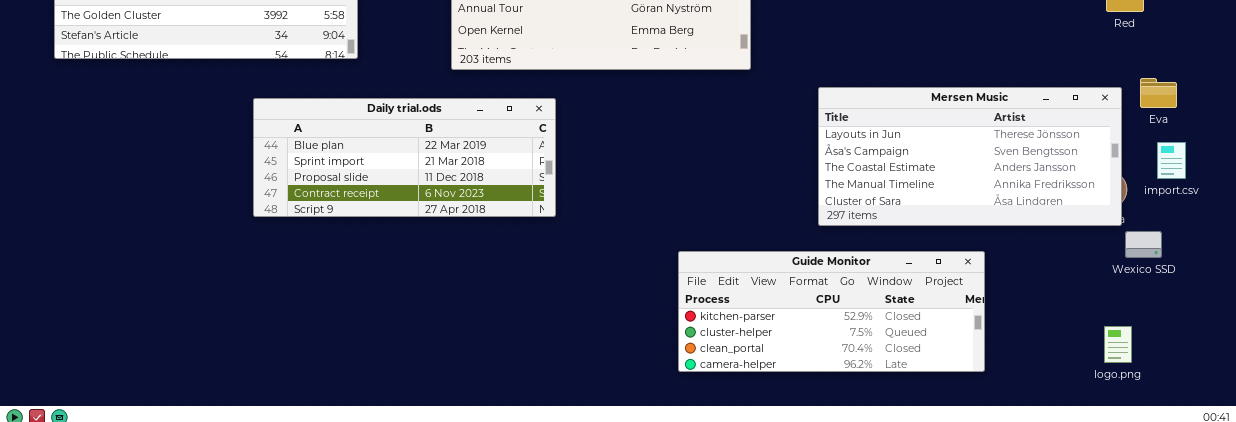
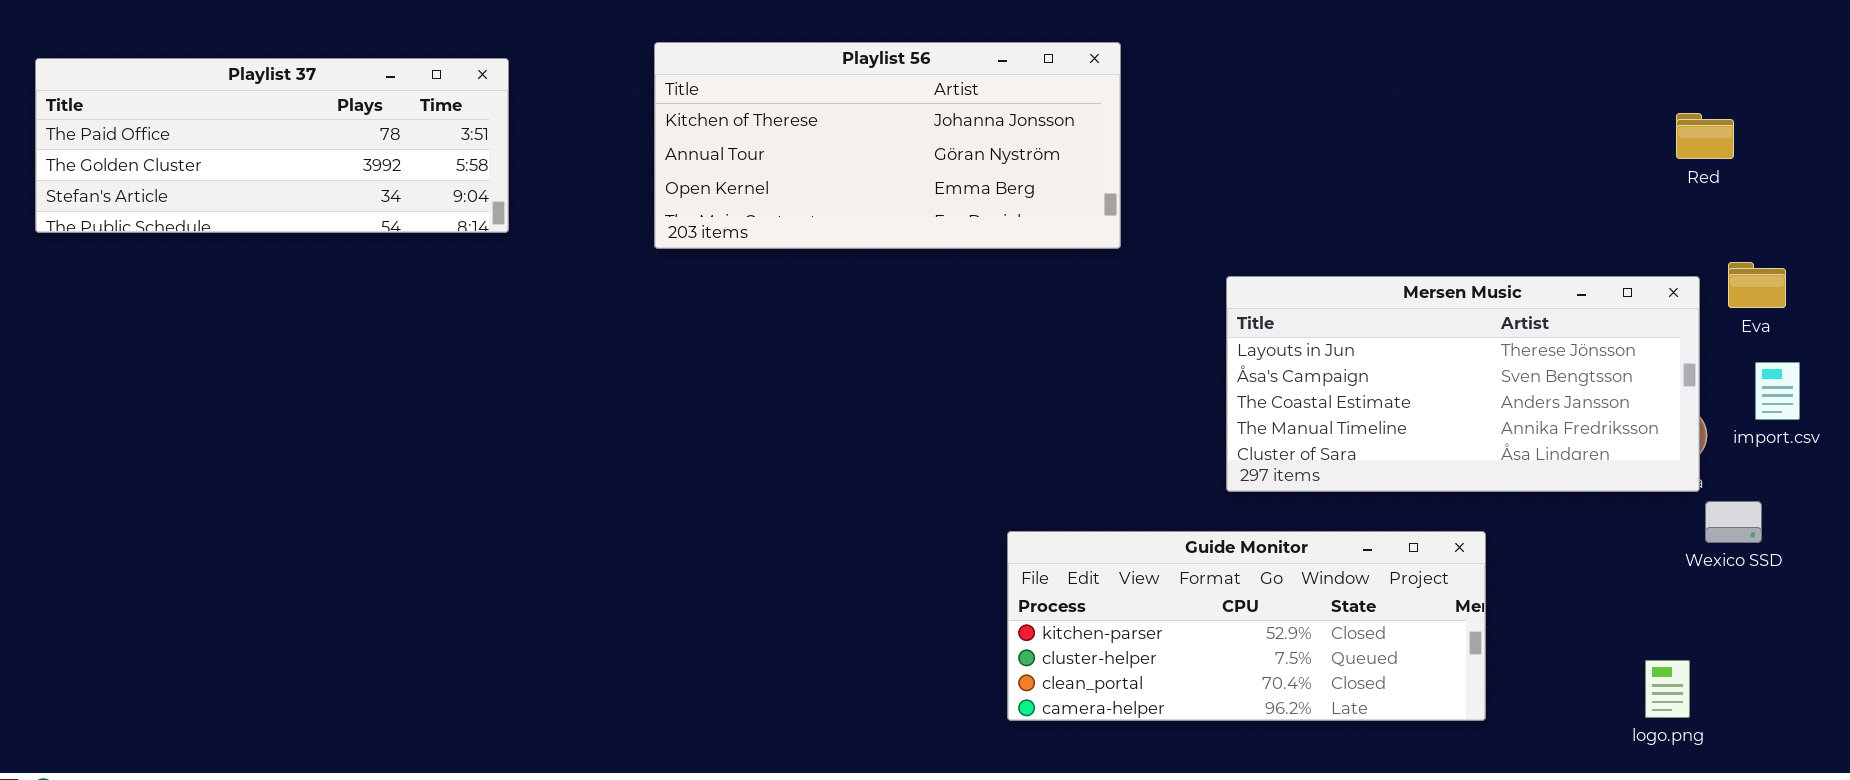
Daily trial.ods: [253,98,556,217] -> none, closed
logo.png: [1104,326,1132,363] -> [1645,660,1690,718], moved

